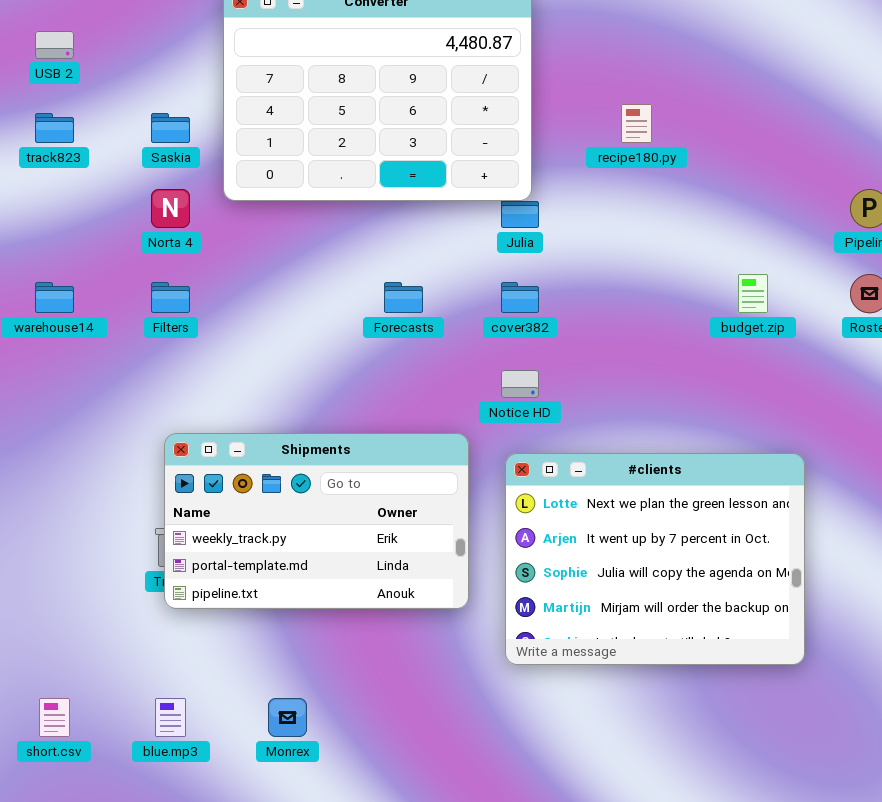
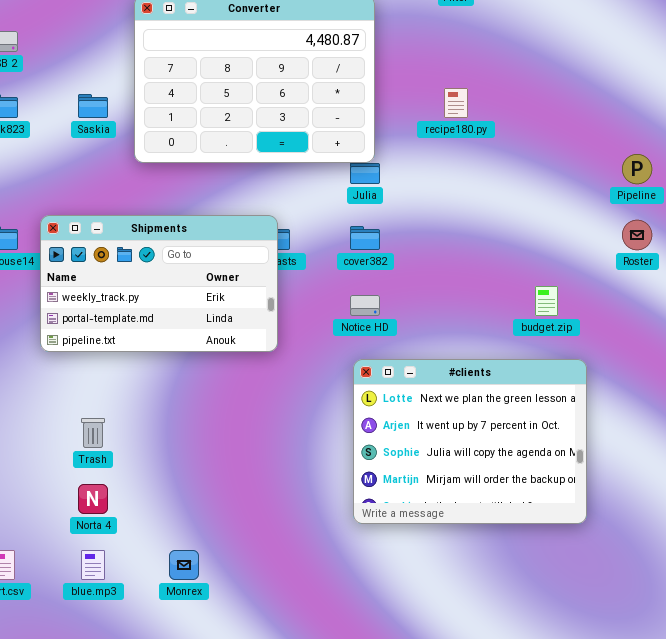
Norta 4: [151,189,190,228] -> [78,484,108,514], moved
budget.zip: [738,274,768,313] -> [535,286,558,316], moved
Shipments: [164,433,469,609] -> [40,215,278,352], moved

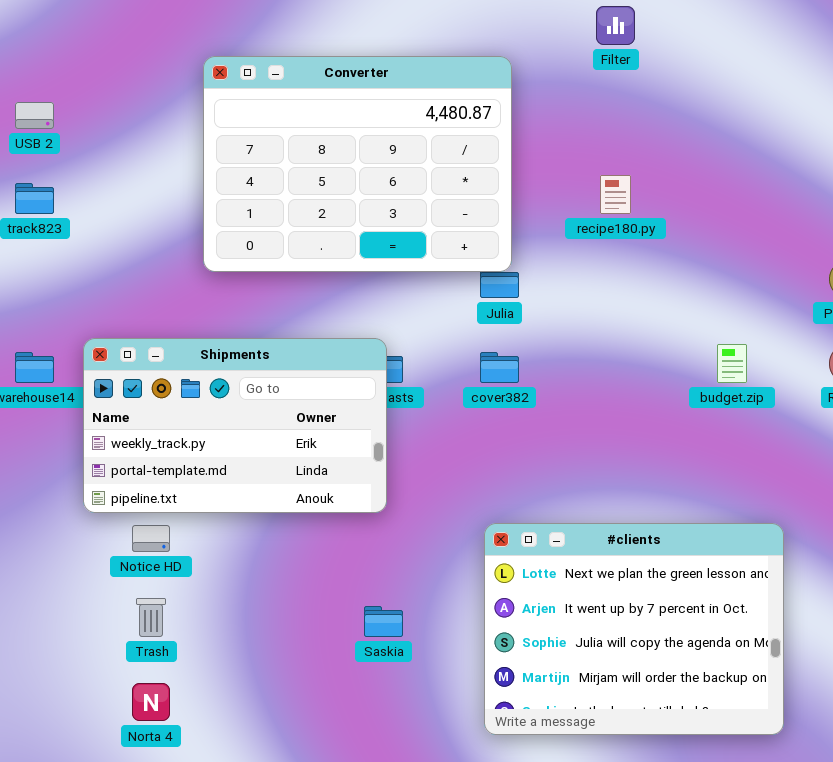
Saskia: [78,94,108,118] -> [364,606,403,637], moved
budget.zip: [535,286,558,316] -> [717,344,747,383], moved
Notice HD: [350,295,380,316] -> [132,525,170,552], moved

